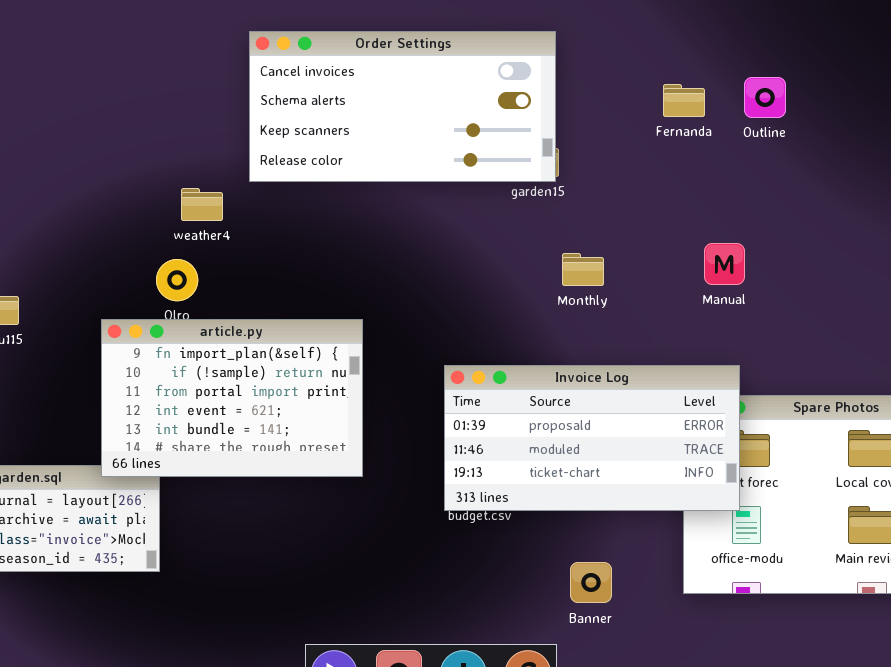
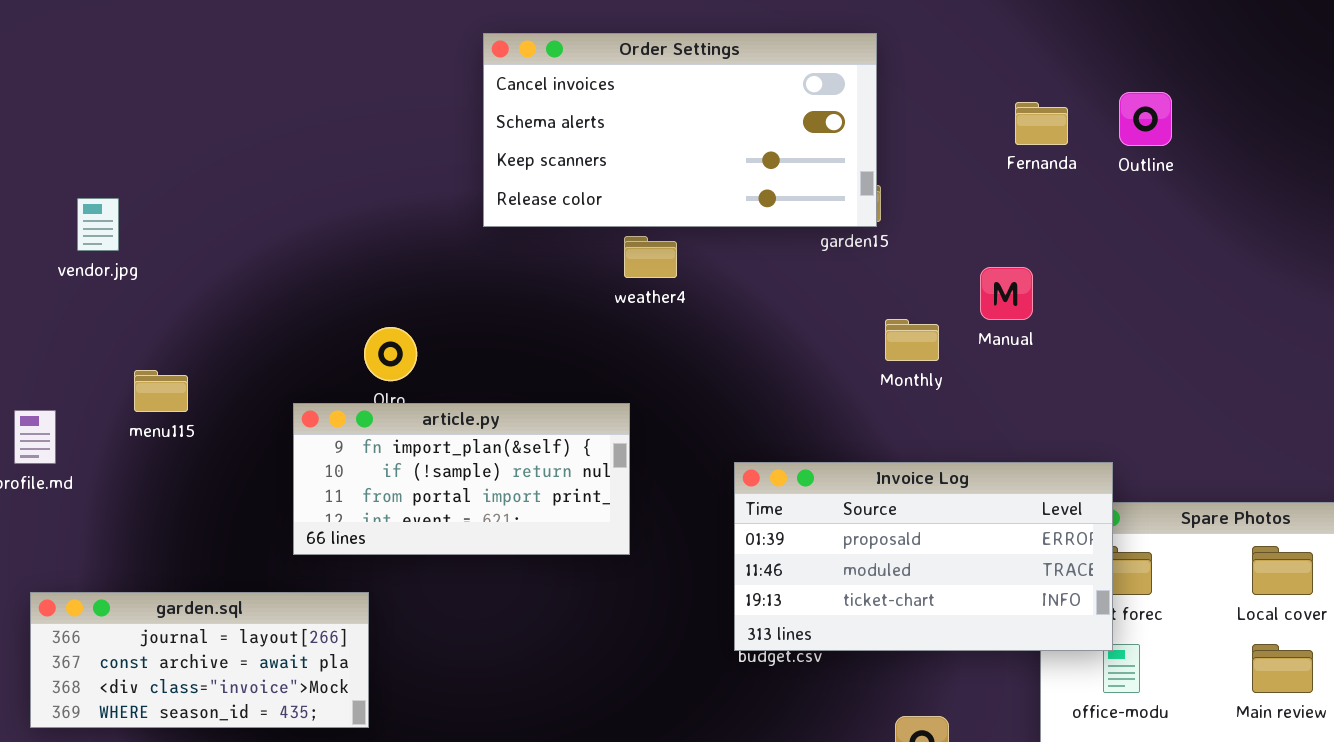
weather4: [181,188,223,221] -> [624,236,677,278], moved
Manual: [704,243,745,285] -> [980,267,1033,320], moved
article.py: [101,319,363,477] -> [293,403,630,555], resized

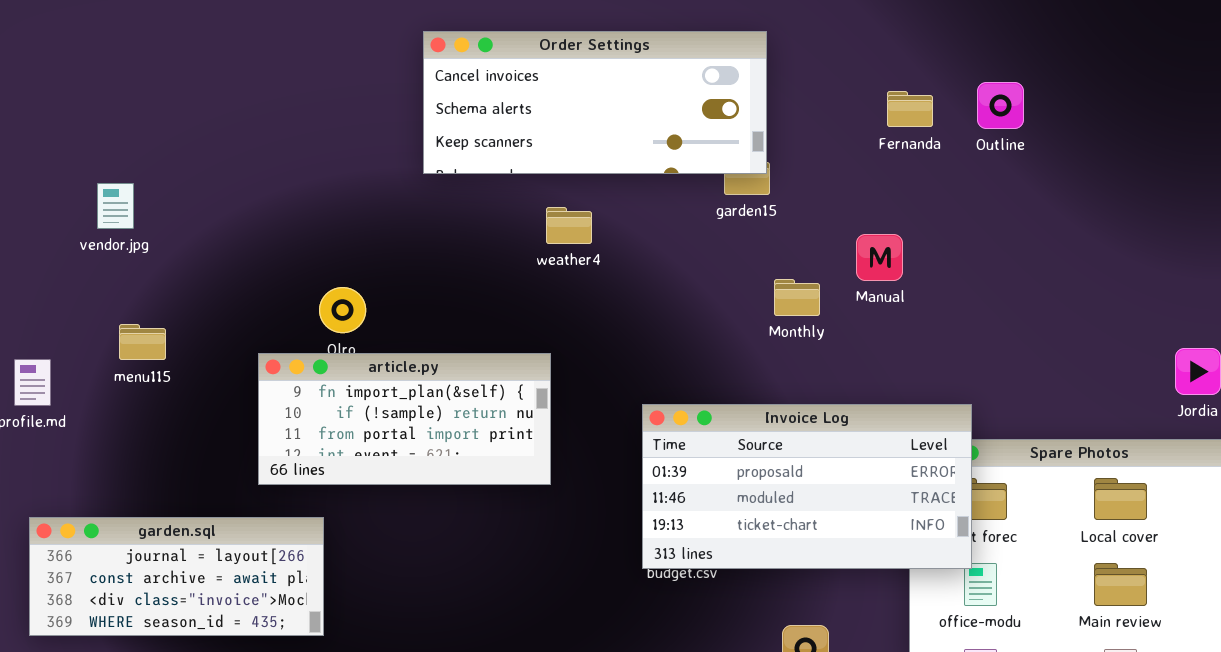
Order Settings: [483,33,877,227] -> [423,31,767,174], resized
vendor.jpg: [77,198,119,251] -> [97,183,134,229], moved

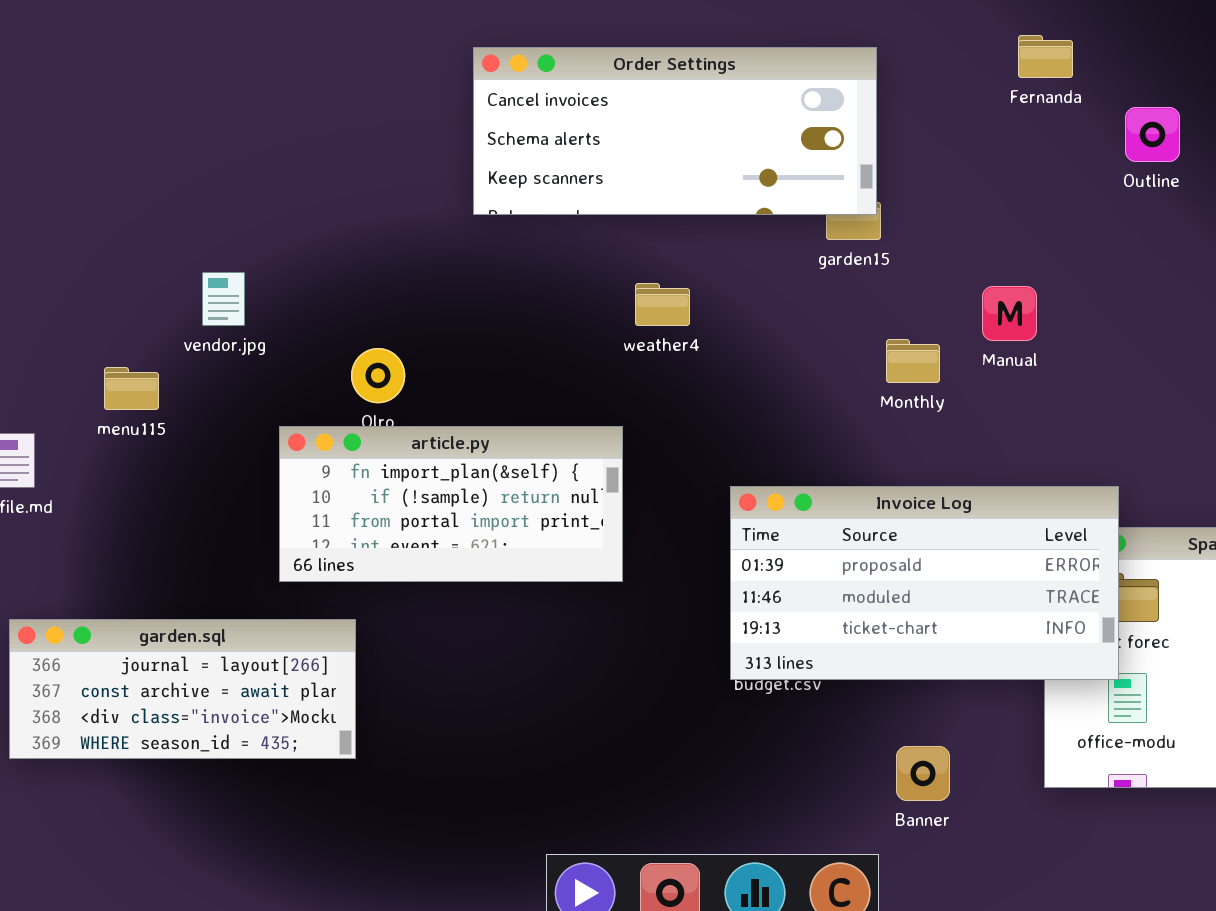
Fernanda: [887,91,933,127] -> [1018,35,1073,78], moved
vendor.jpg: [97,183,134,229] -> [202,272,245,326], moved
weather4: [546,207,592,244] -> [635,283,690,326], moved
menu115: [119,324,166,360] -> [104,367,159,410], moved

